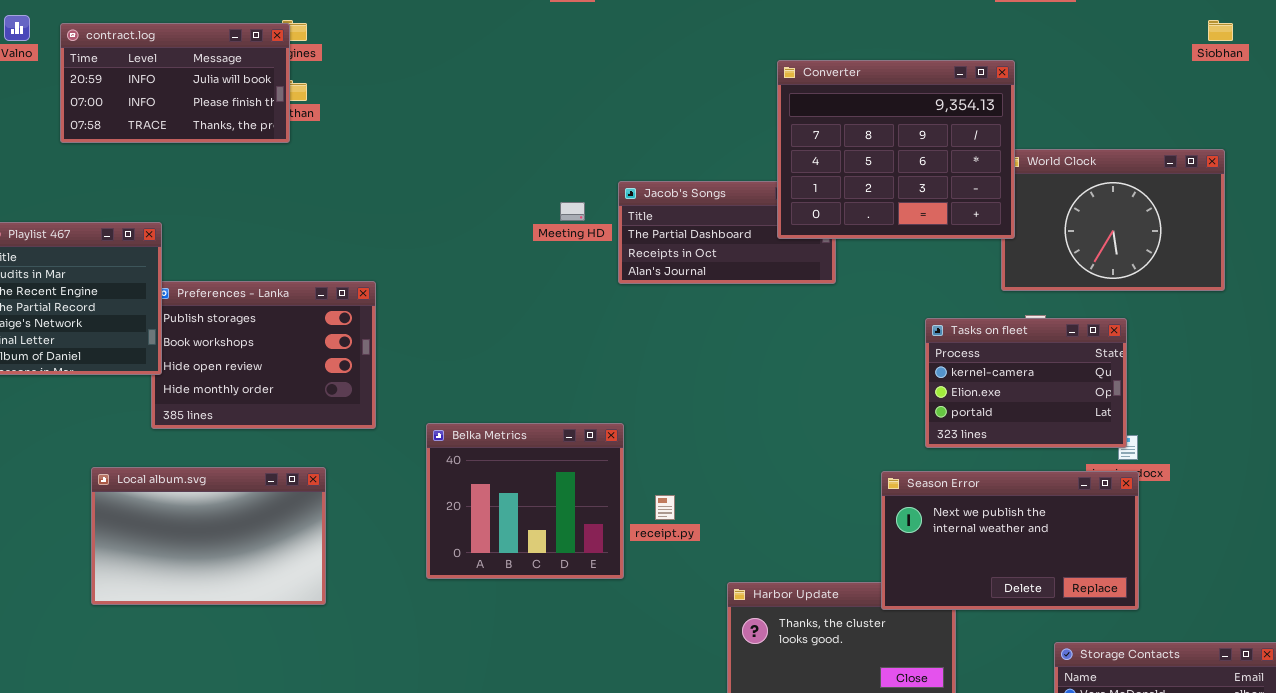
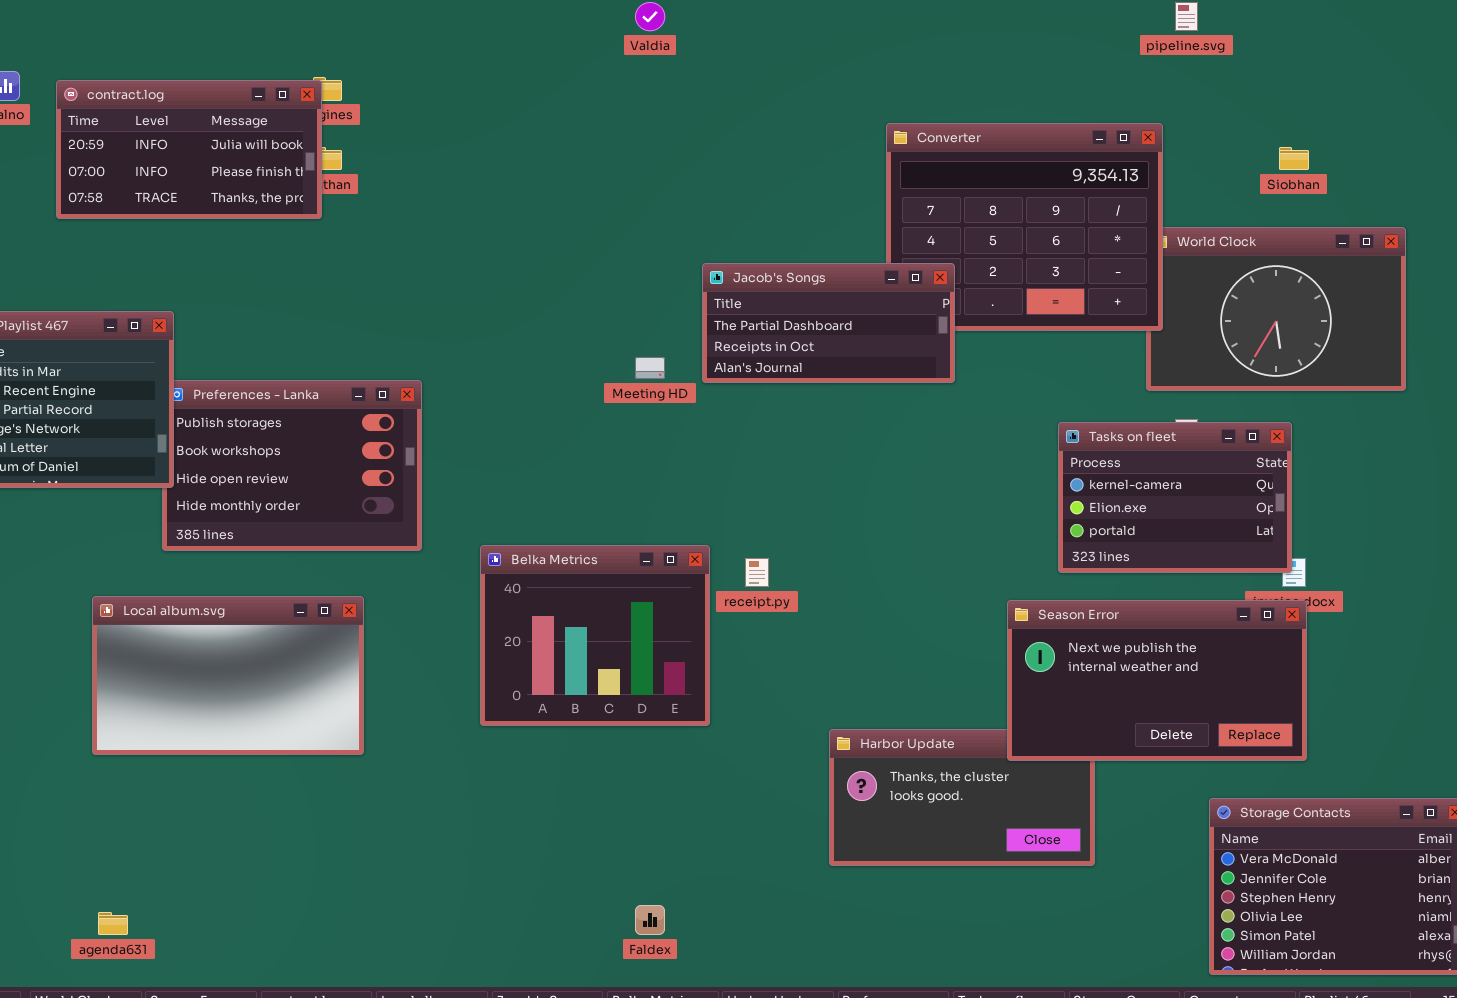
Siobhan: [1208,20,1233,41] -> [1279,147,1309,170], moved
Jacob's Songs: [618,181,836,284] -> [702,263,955,383], raised
Meeting HD: [560,202,585,221] -> [635,357,665,379], moved
receipt.py: [655,495,675,520] -> [745,558,769,587], moved

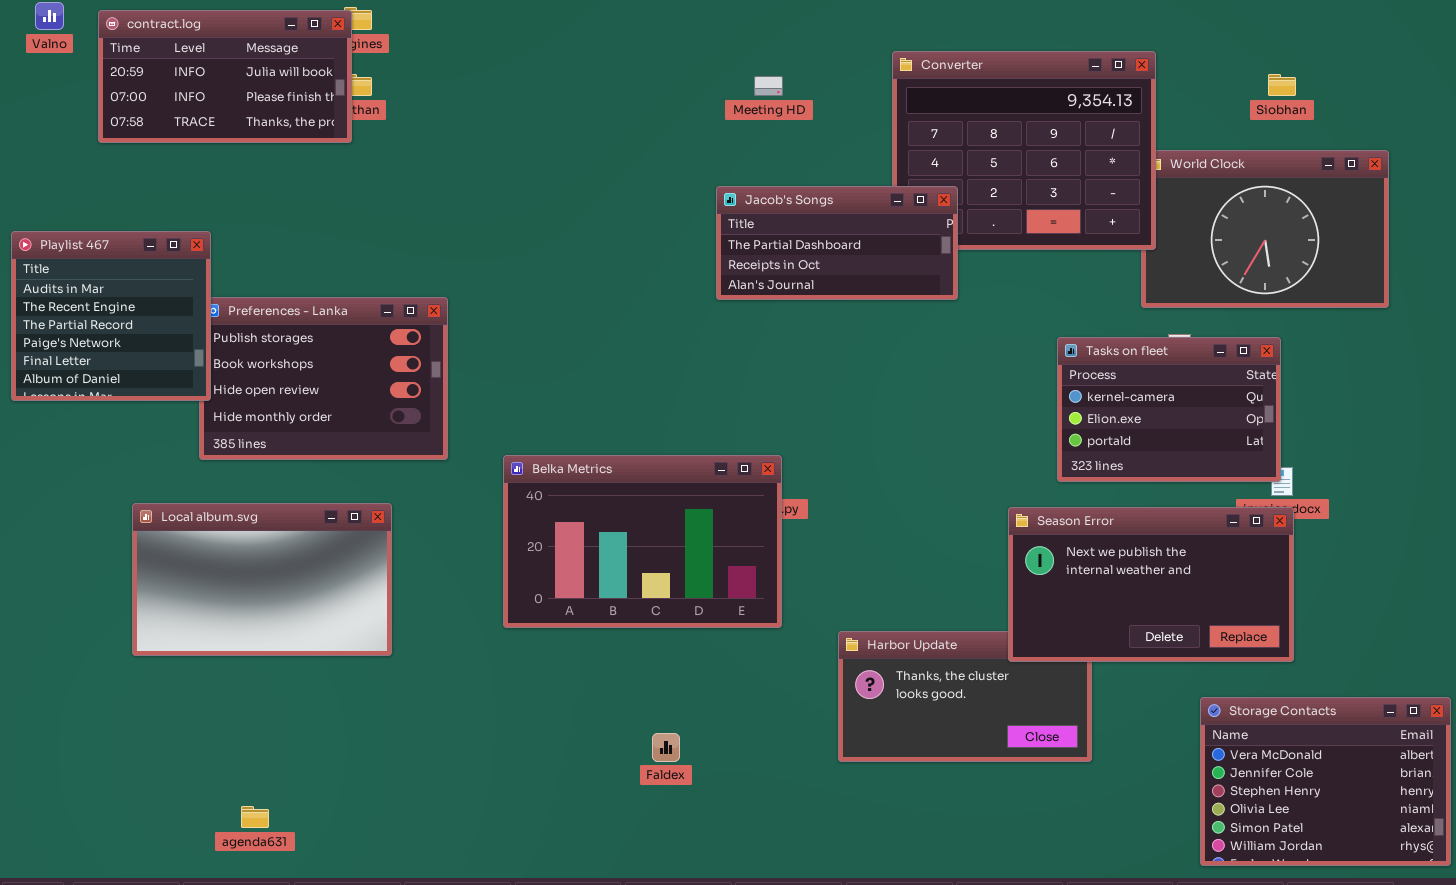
Meeting HD: [635,357,665,379] -> [754,76,783,96], moved
Belka Metrics: [480,545,710,726] -> [503,455,782,628], resized
Faldex: [635,905,665,935] -> [652,733,680,762], moved
agenda631: [98,912,128,935] -> [241,806,269,828], moved

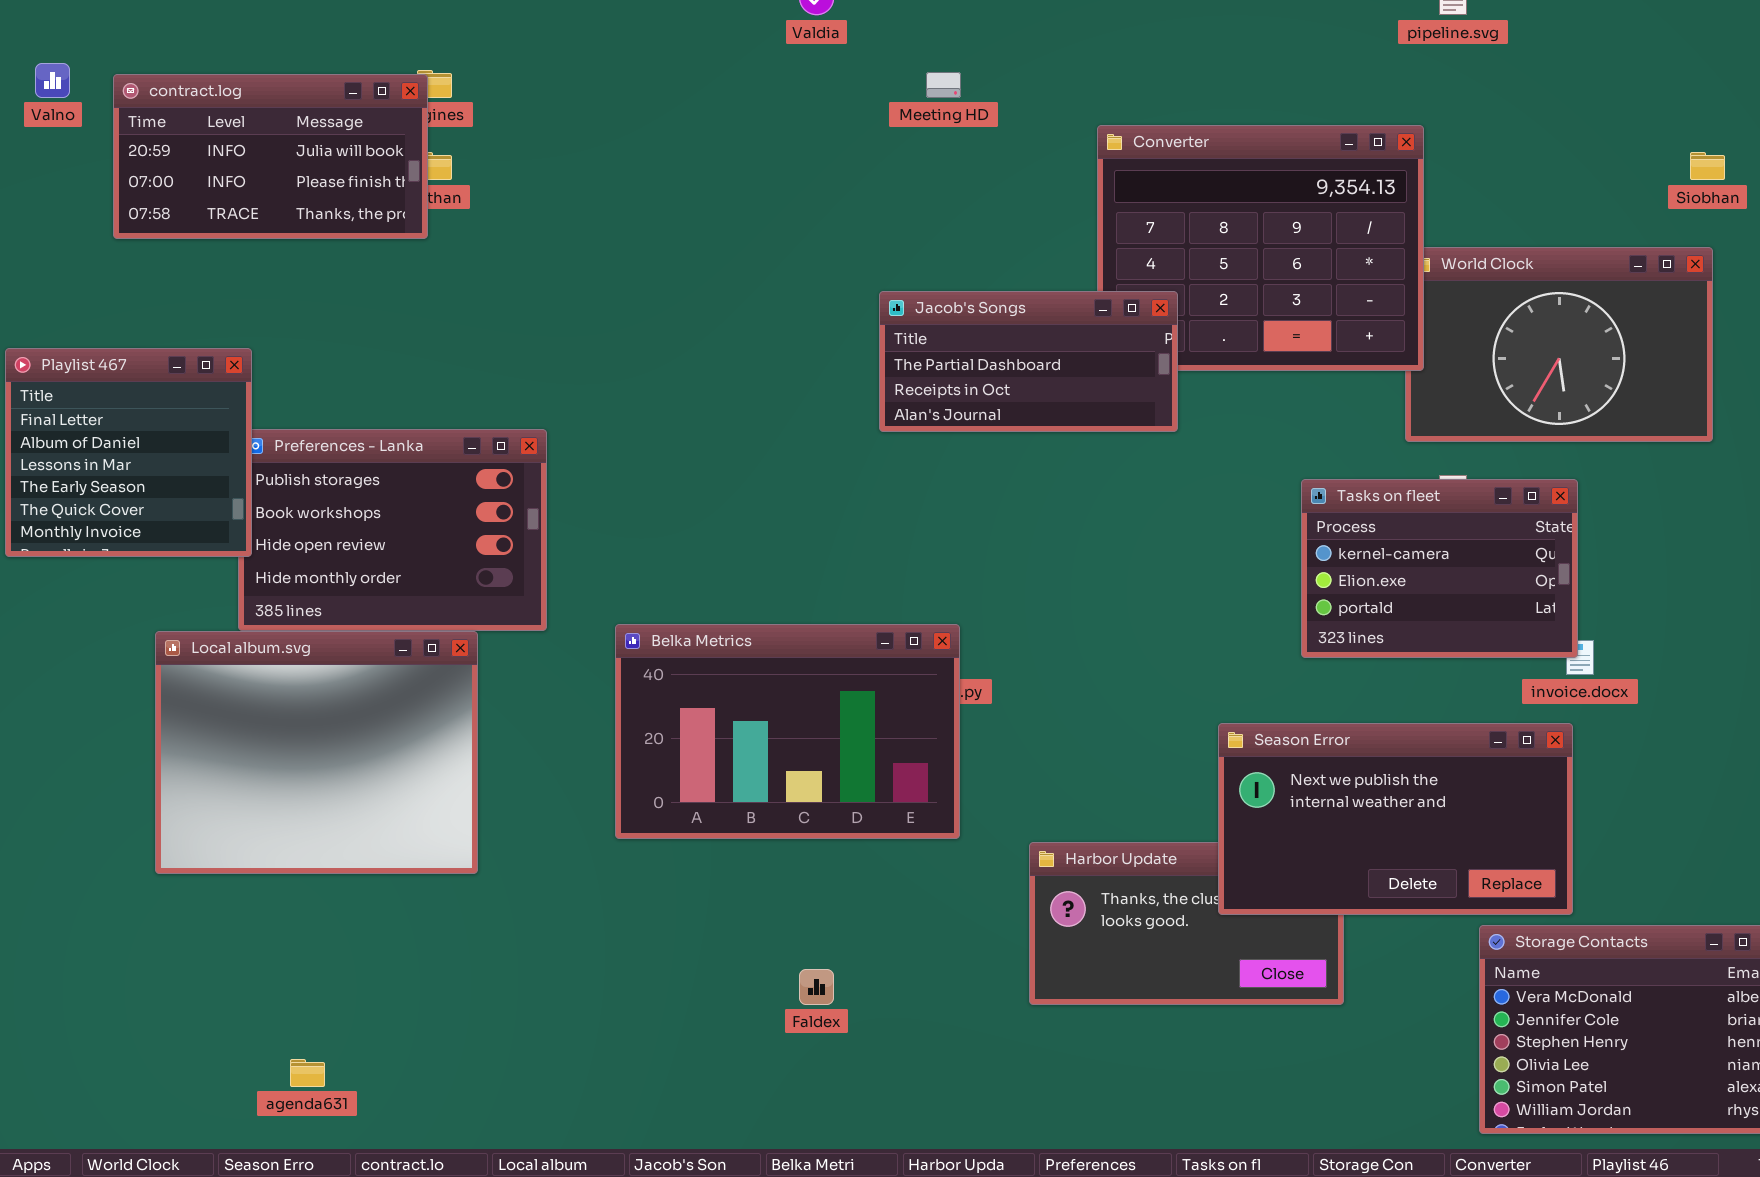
Siobhan: [1268,74,1296,96] -> [1690,152,1725,180], moved
Meeting HD: [754,76,783,96] -> [926,72,961,98], moved
Playlist 467: [11,231,211,401] -> [5,348,252,557], scrolled down 4 rows
Local album.svg: [132,503,392,656] -> [155,631,478,874], resized
Season Error: [1008,507,1294,662] -> [1218,723,1573,915], moved

